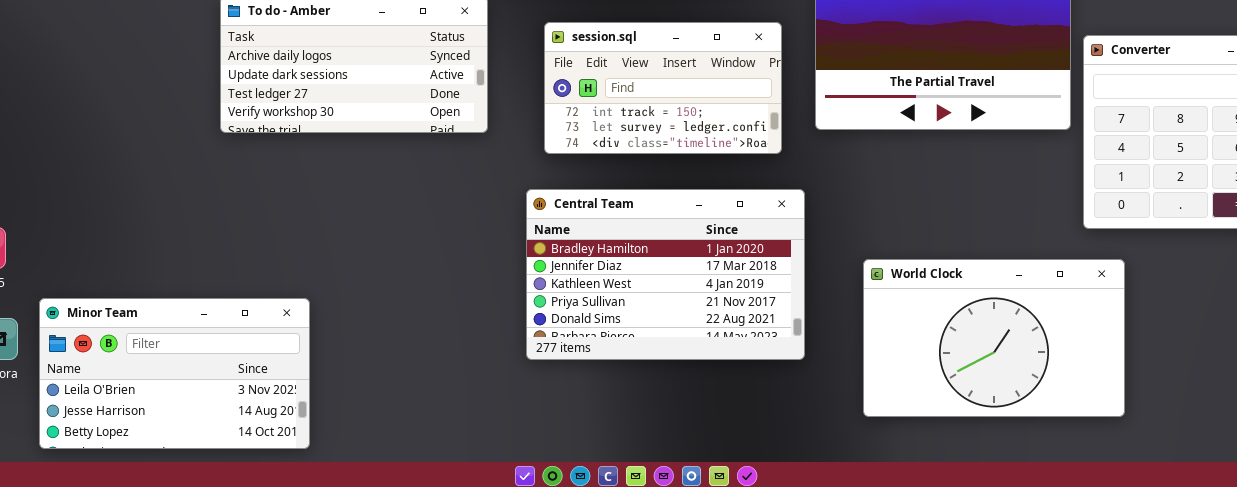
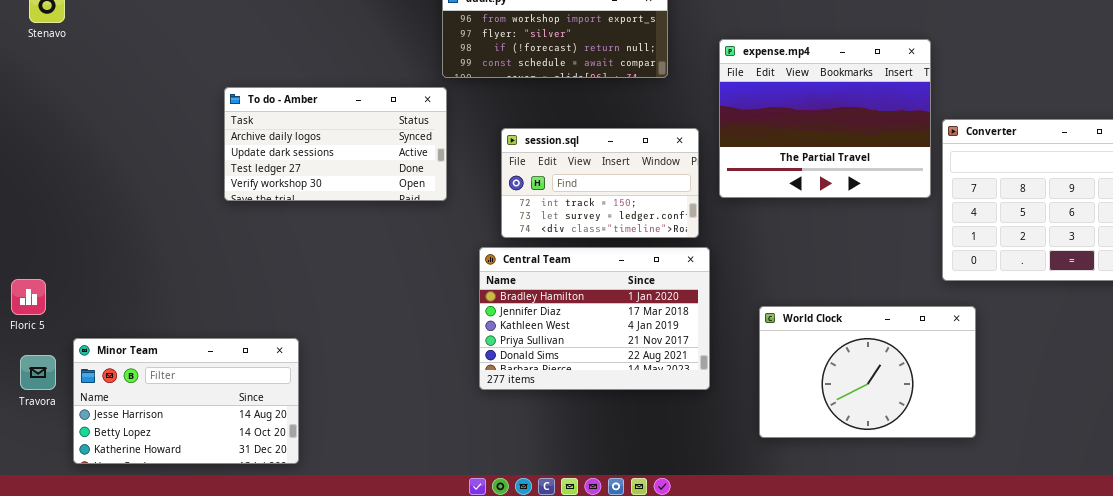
session.sql: [544,22,782,154] -> [501,128,699,238], moved
Minor Team: [39,298,310,449] -> [73,338,299,464], scrolled down 1 row

